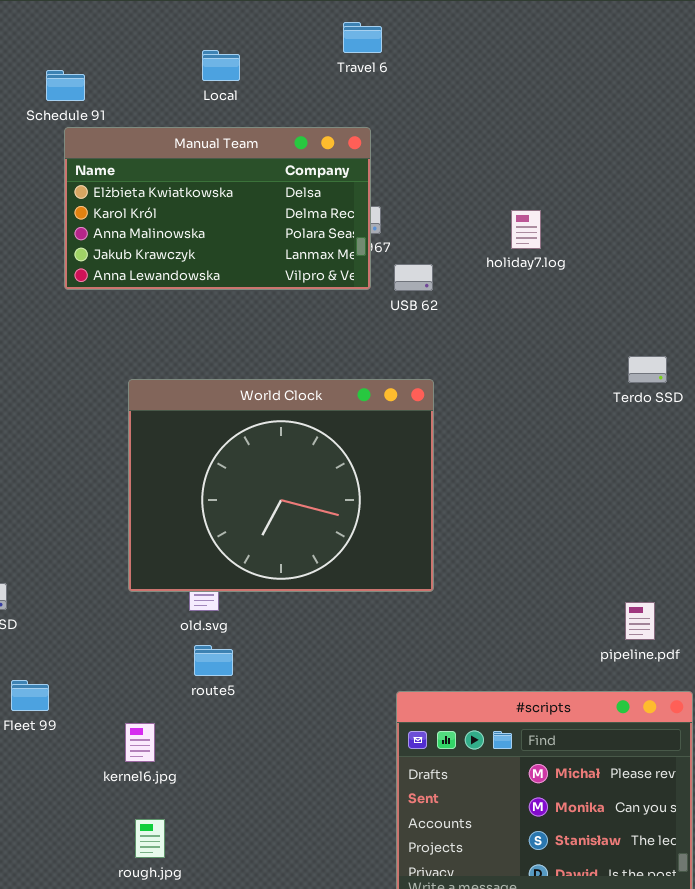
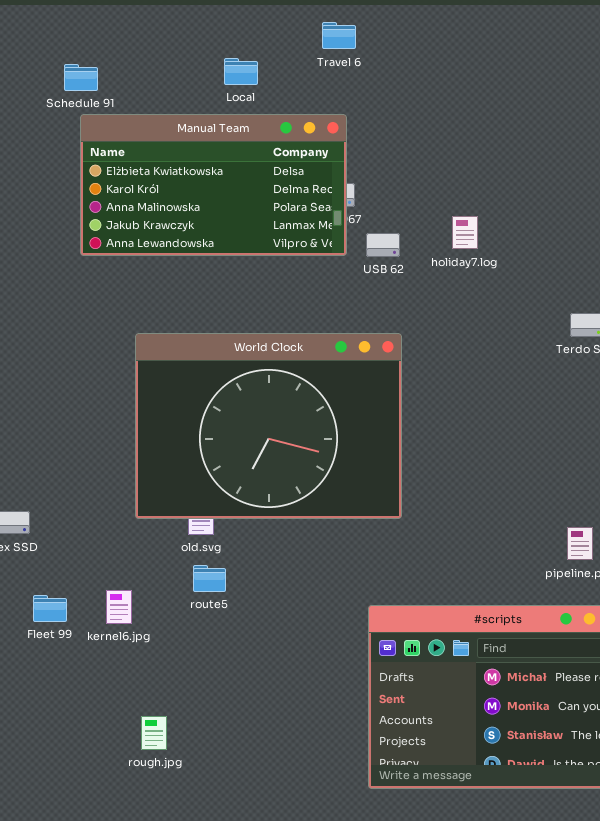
Local: [202,50,240,81] -> [224,58,258,85], moved
holiday7.log: [511,210,541,249] -> [452,216,478,249], moved
kernel6.jpg: [125,723,155,762] -> [106,590,132,624], moved

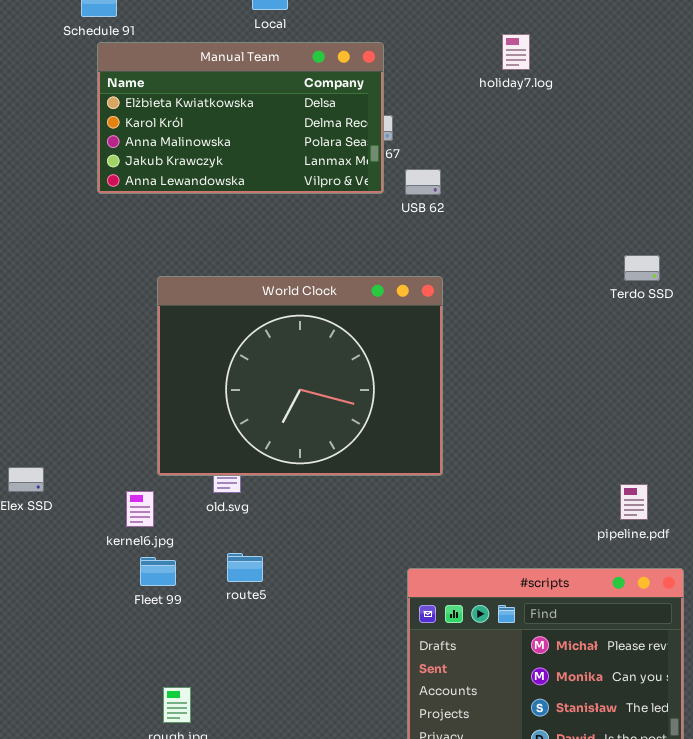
holiday7.log: [452,216,478,249] -> [502,34,530,70], moved
route5: [193,565,226,592] -> [227,553,263,582], moved
kernel6.jpg: [106,590,132,624] -> [126,491,154,527], moved
Fleet 99: [33,595,67,622] -> [140,557,176,586], moved

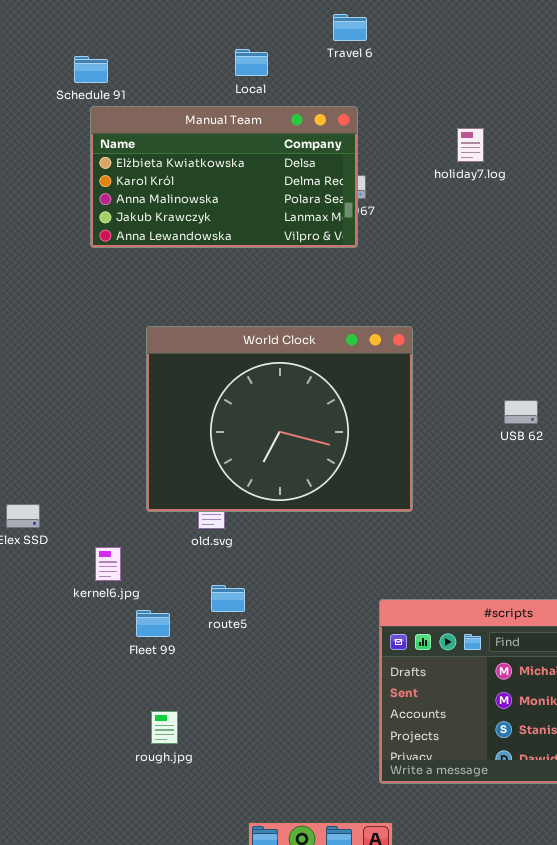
holiday7.log: [502,34,530,70] -> [457,128,484,162], moved
USB 62: [405,169,441,195] -> [504,400,538,424], moved
kernel6.jpg: [126,491,154,527] -> [95,547,121,581], moved
Fleet 99: [140,557,176,586] -> [136,610,170,637], moved

